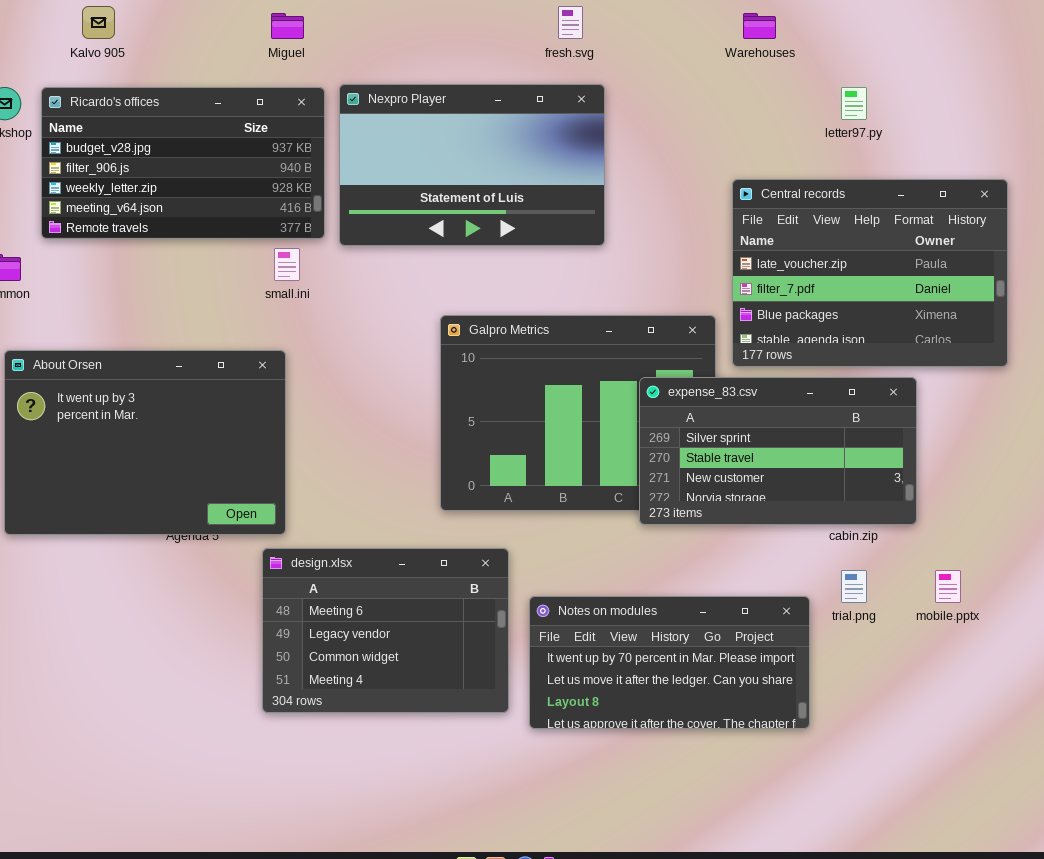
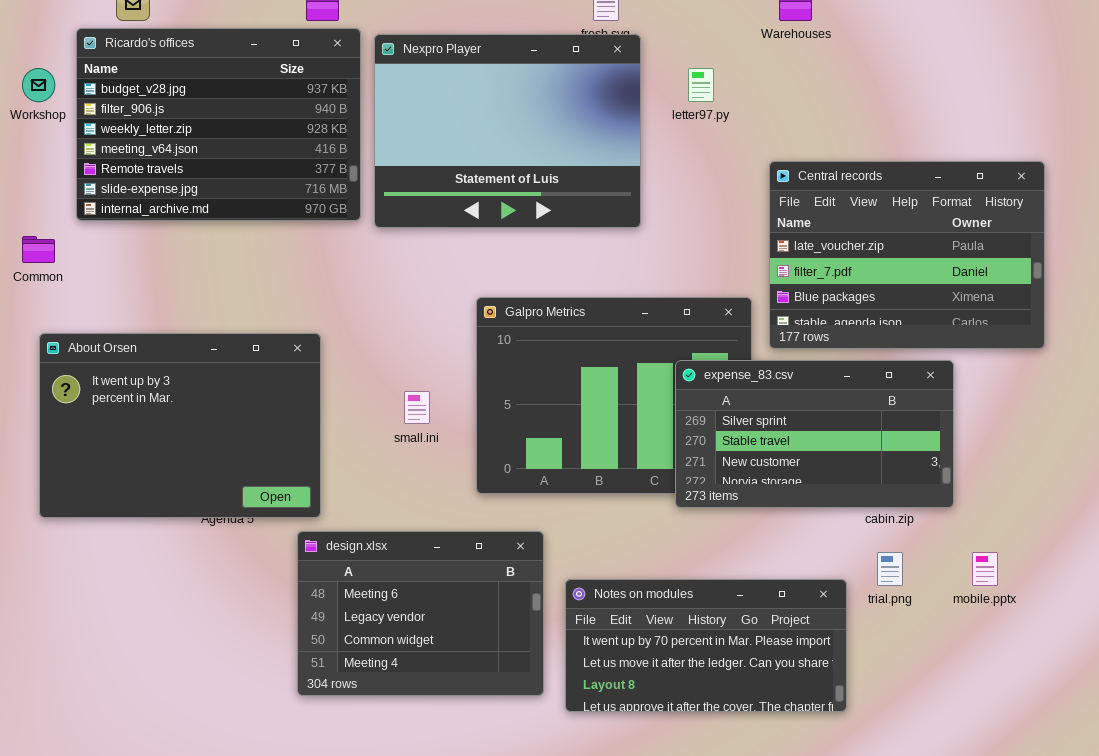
Nexpro Player: [339,84,605,246] -> [374,34,641,228], resized
Ricardo's offices: [41,87,325,239] -> [76,28,361,221], resized
letter97.py: [841,87,867,120] -> [688,68,714,102], moved
small.ini: [274,248,300,281] -> [404,391,430,424], moved

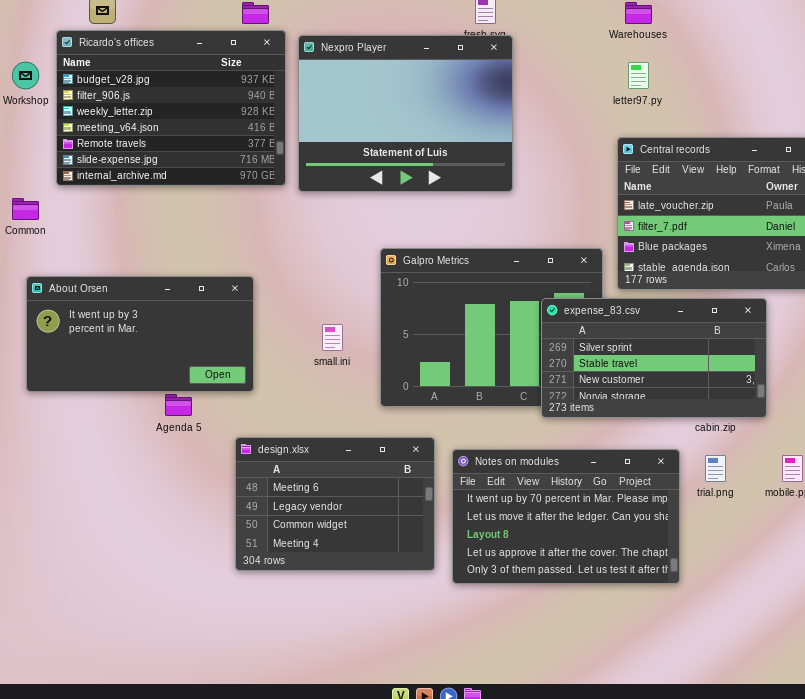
letter97.py: [688,68,714,102] -> [628,62,649,89], moved
About Orsen: [39,333,321,518] -> [26,276,254,392], resized
Notes on modules: [565,579,847,712] -> [452,449,680,584], resized

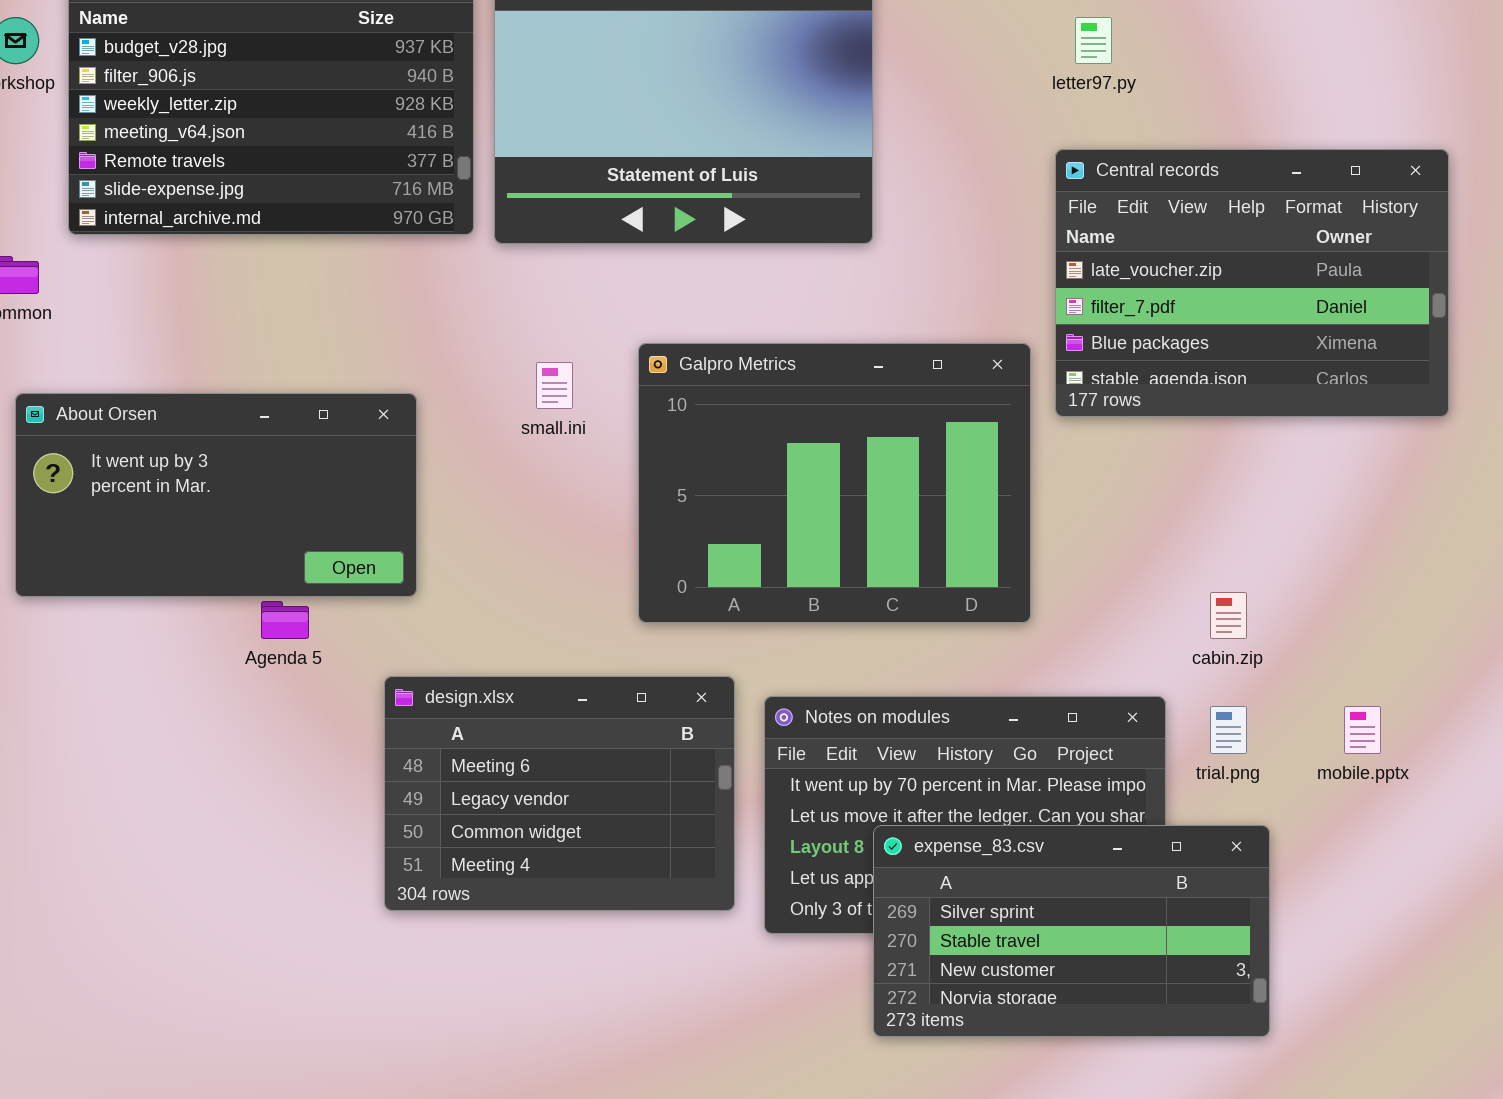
expense_83.csv: [541,298,767,418] -> [873,825,1270,1037], moved
small.ini: [322,324,343,351] -> [536,362,573,409], moved

